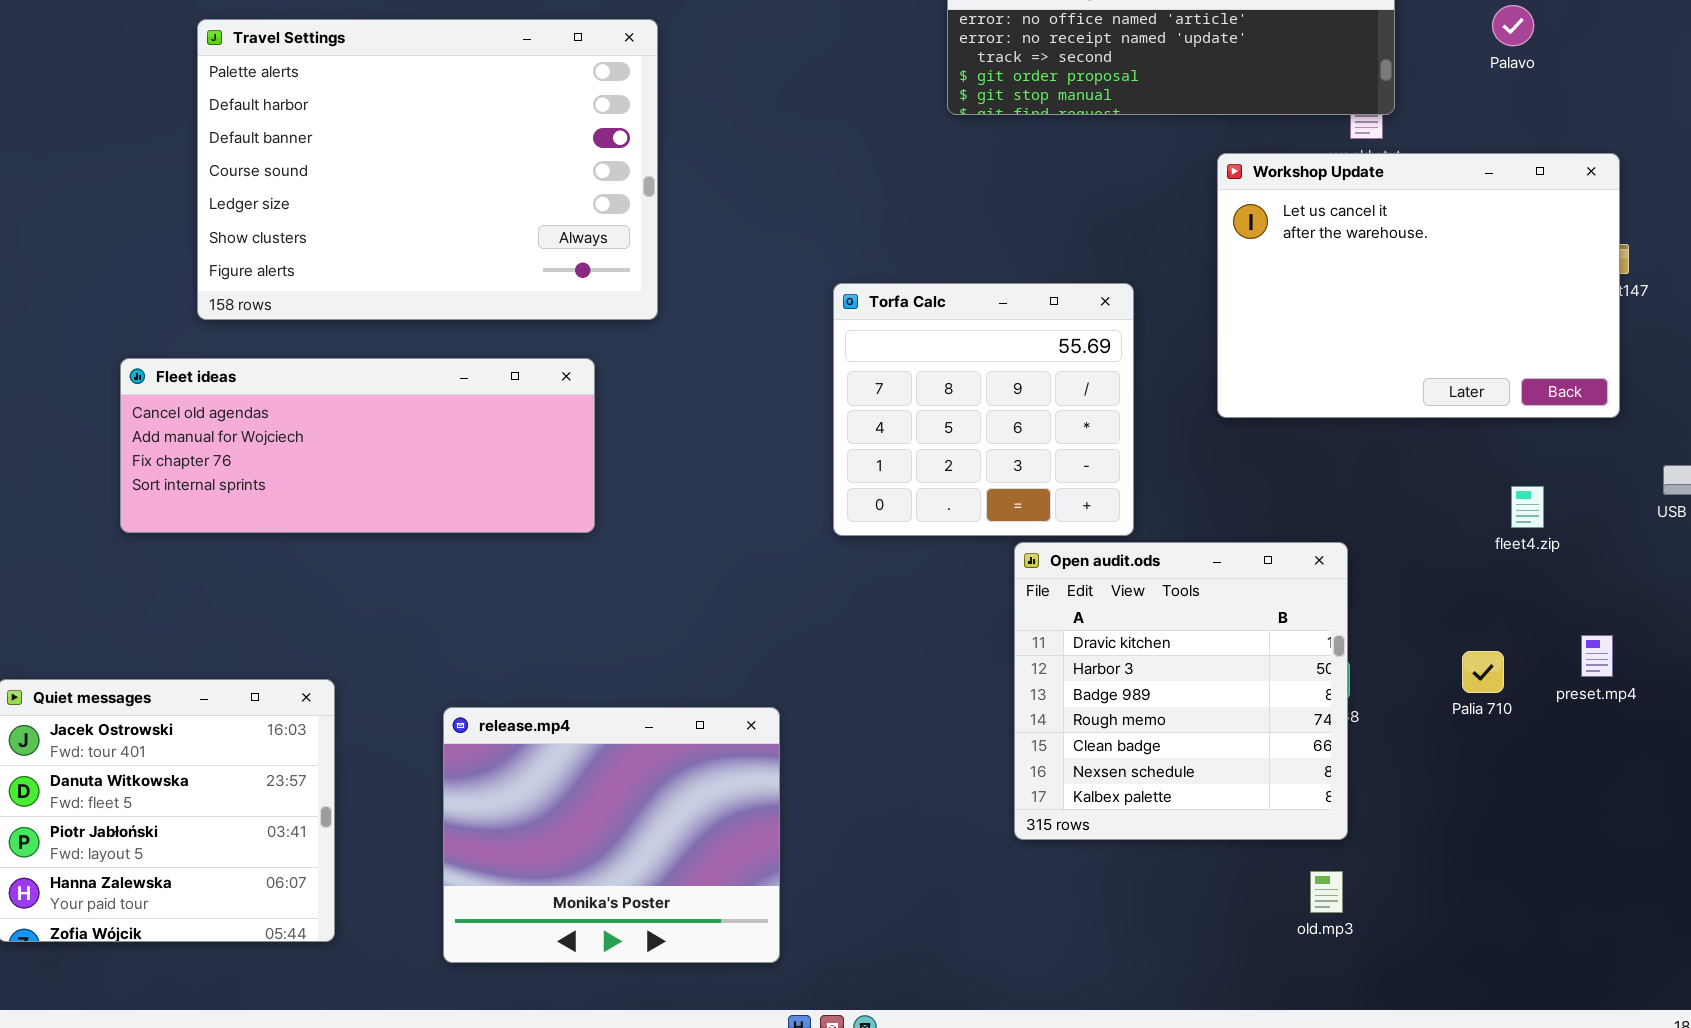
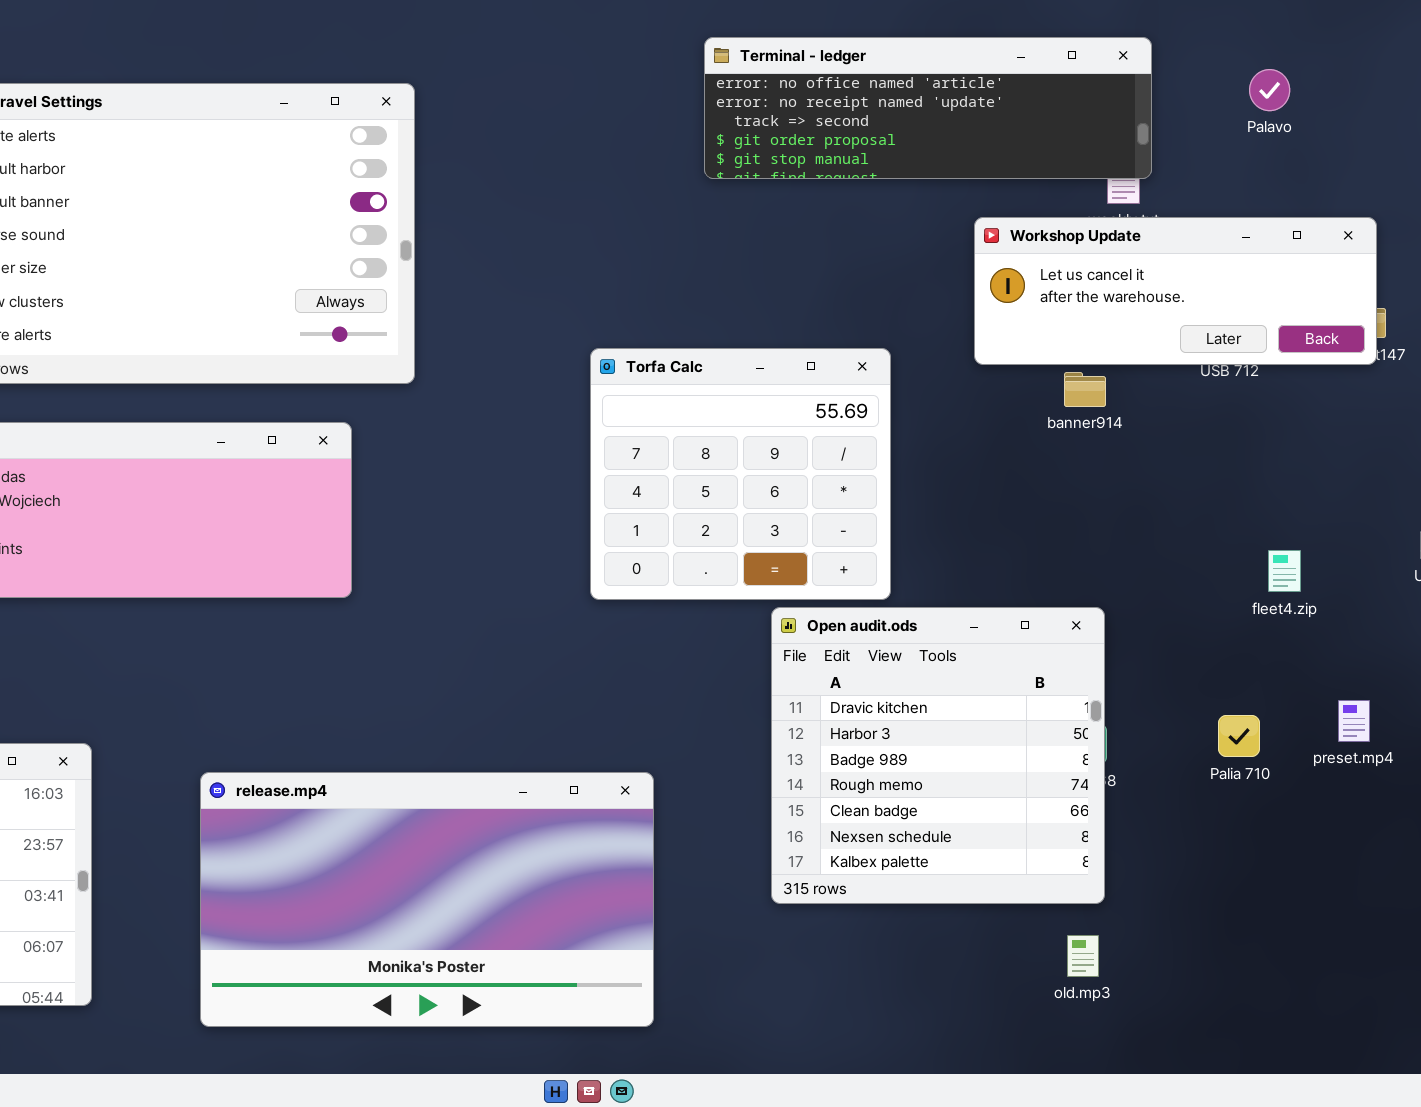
Workshop Update: [1217,153,1620,418] -> [974,217,1377,365], resized
release.mp4: [443,707,780,963] -> [200,772,654,1027], resized

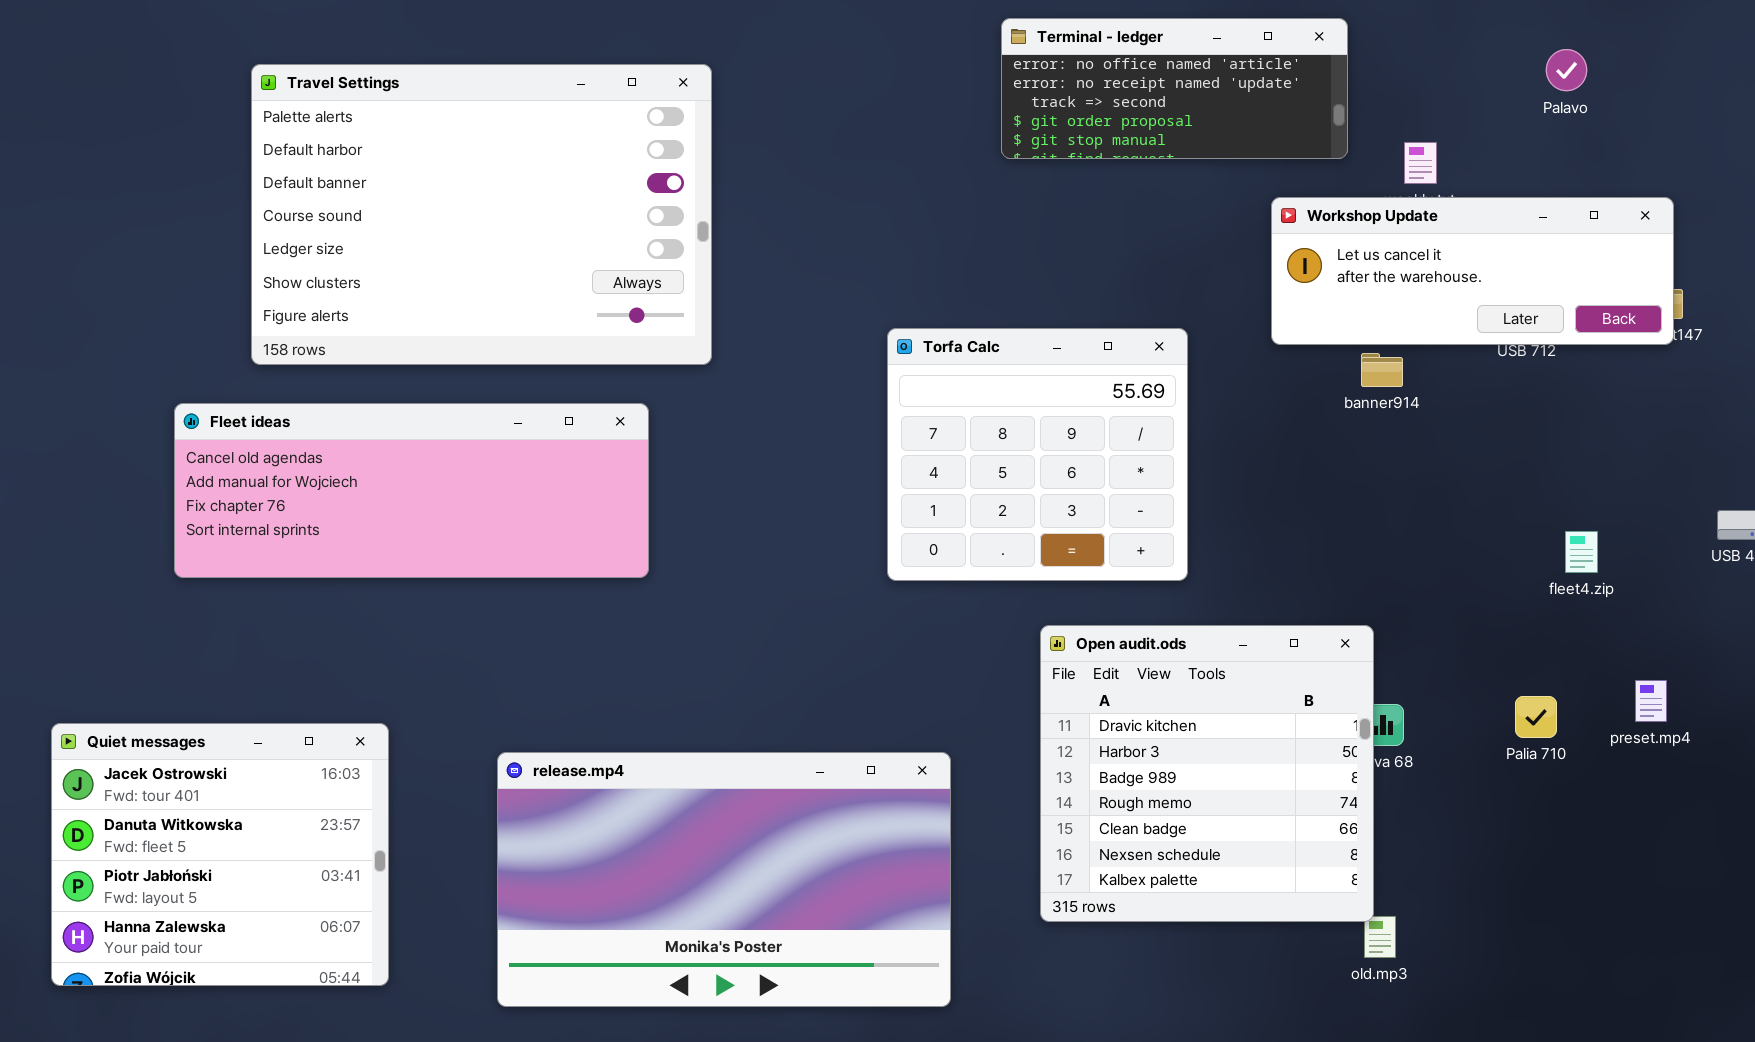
Terminal - ledger: [704,37,1152,179] -> [1001,18,1348,159], resized
Open audit.ods: [771,607,1105,904] -> [1040,625,1374,922], moved

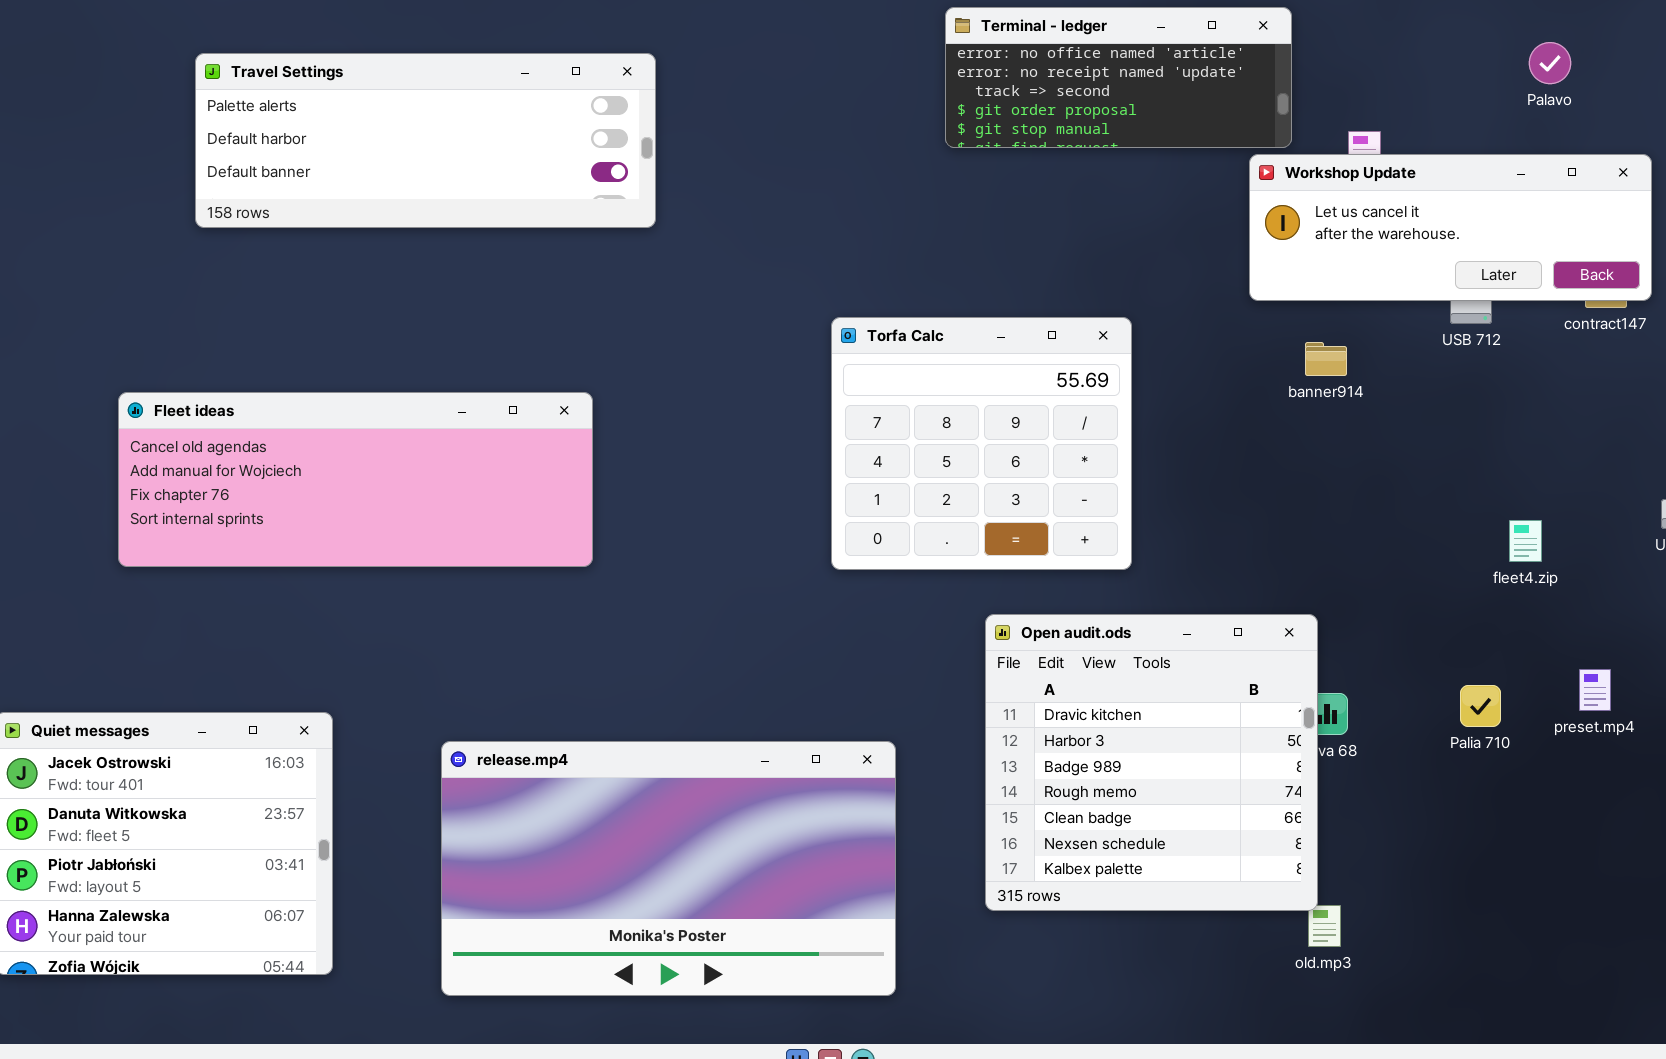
Palavo: [1546,49,1587,91] -> [1529,42,1571,84], moved
Travel Settings: [251,64,712,365] -> [195,53,656,228], resized
Workshop Update: [1271,197,1674,345] -> [1249,154,1652,301], moved

